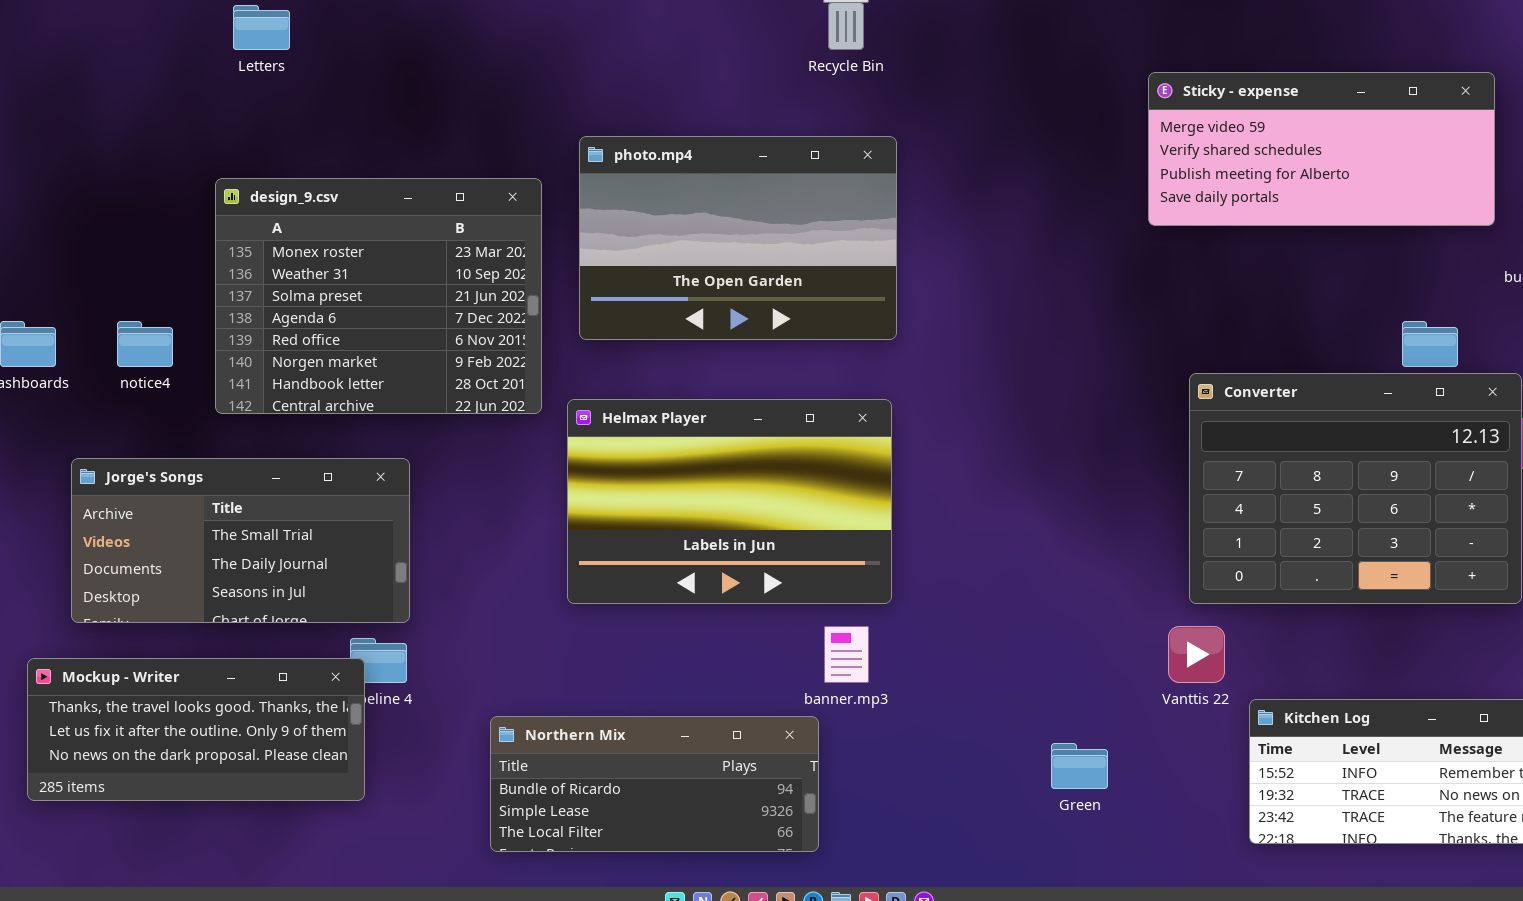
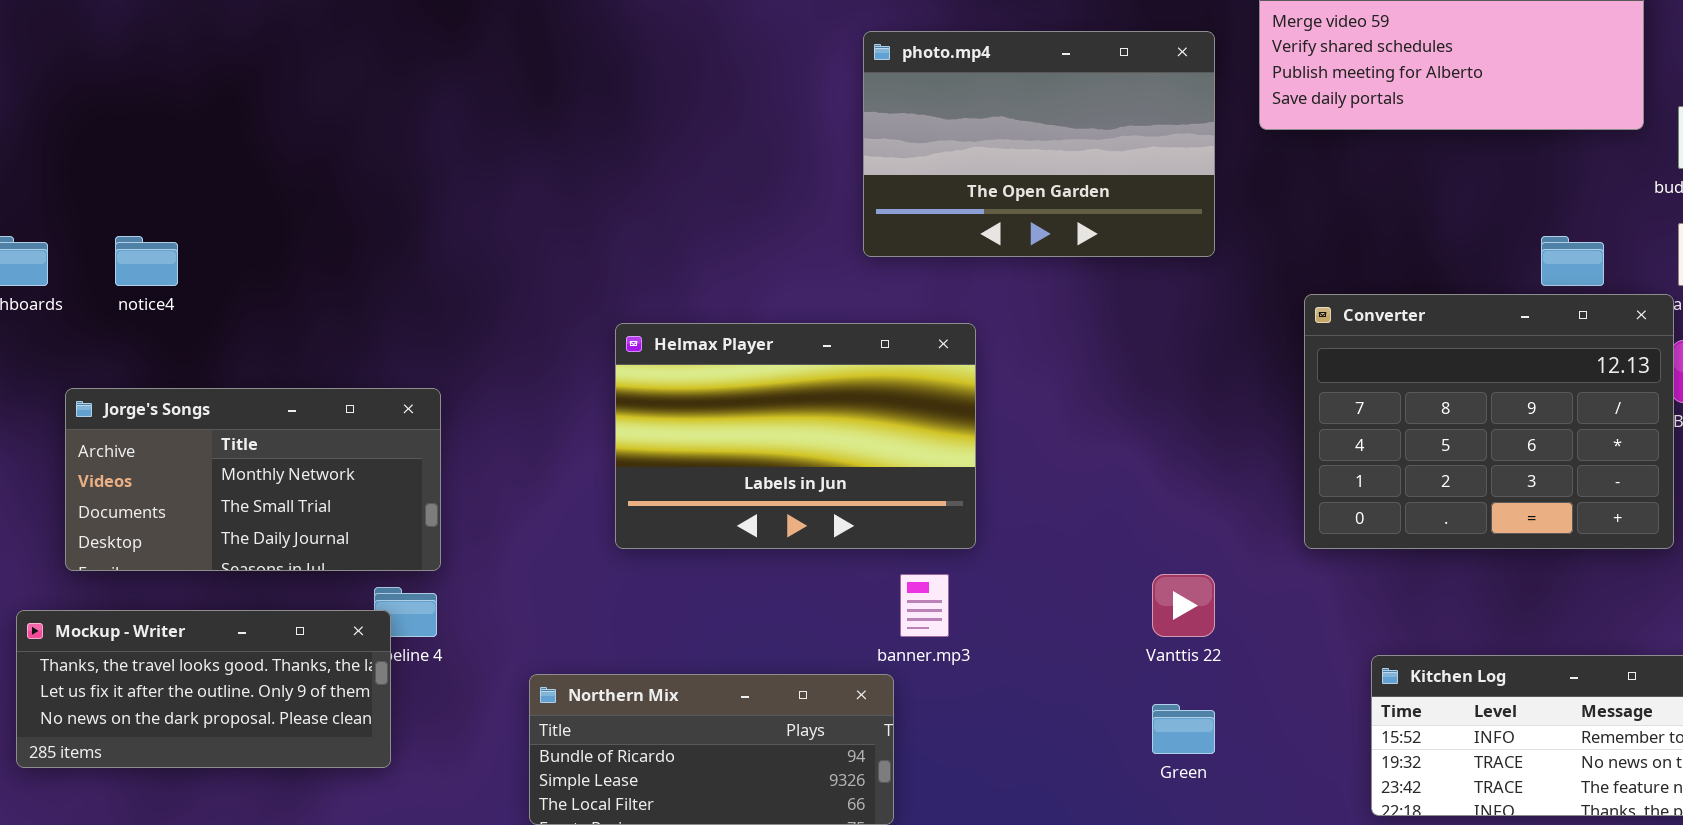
photo.mp4: [579,136,897,340] -> [863,31,1215,257], moved
design_9.csv: [215,178,542,414] -> none, closed
Jorge's Songs: [71,458,410,623] -> [65,388,441,571], scrolled up 1 row
Vanttis 22: [1168,626,1225,683] -> [1152,574,1215,637], moved

